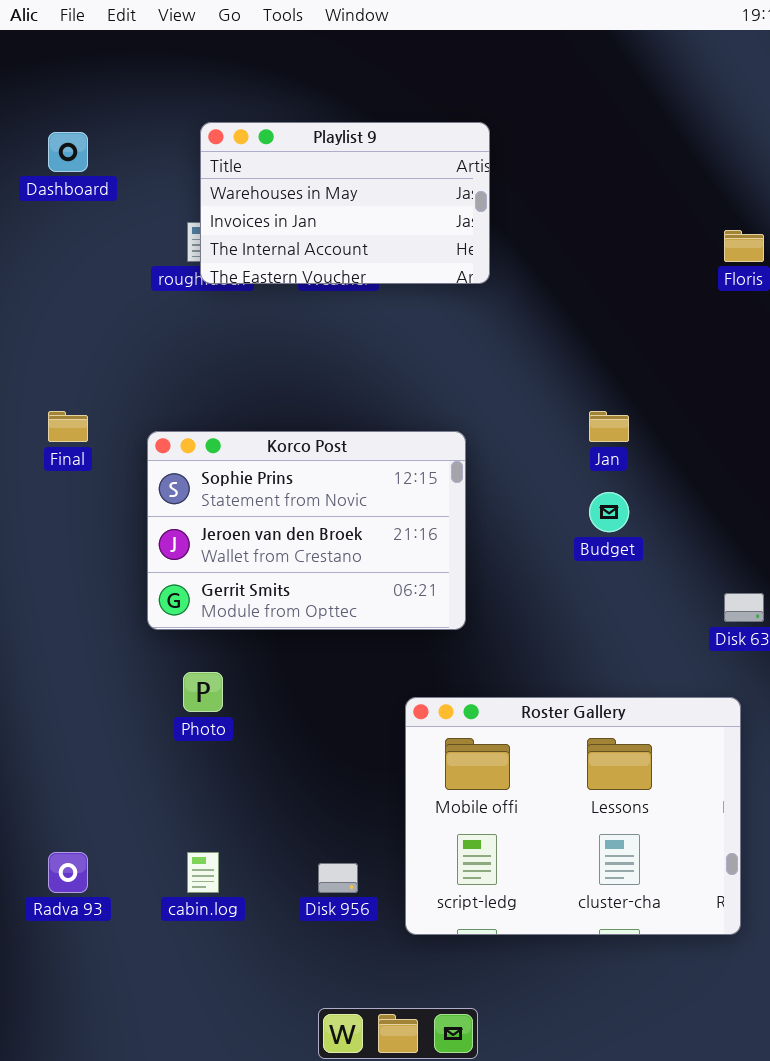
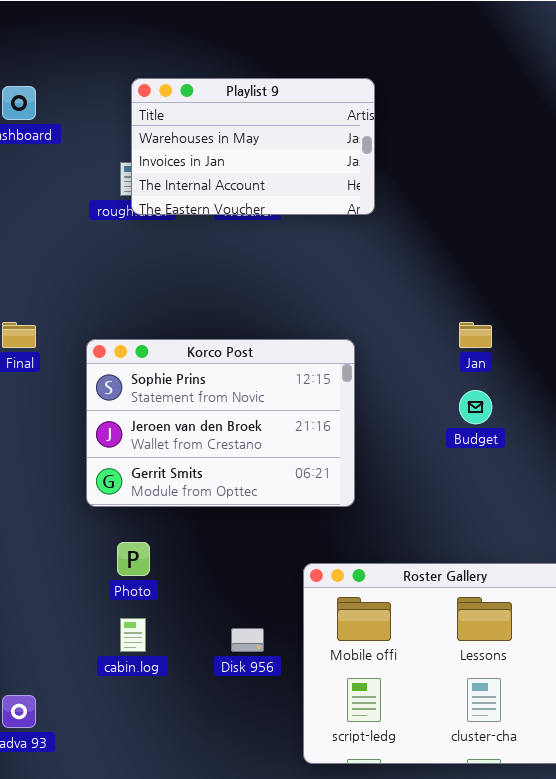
cabin.log: [187,852,219,893] -> [120,618,146,652], moved
Disk 956: [318,863,358,893] -> [231,628,264,652], moved

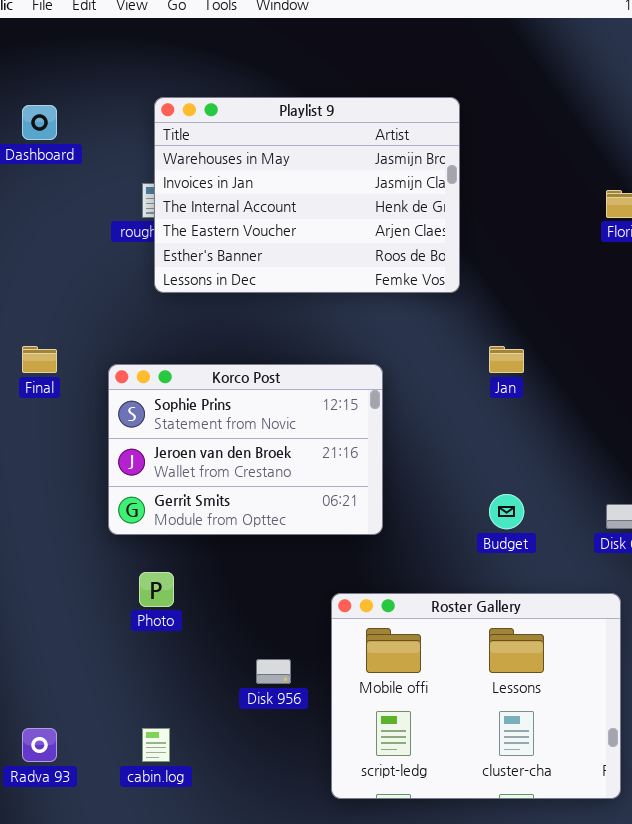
Playlist 9: [131,78,375,215] -> [154,97,460,293], resized
Budget: [459,390,492,424] -> [489,494,524,529], moved
cabin.log: [120,618,146,652] -> [142,728,170,762], moved

